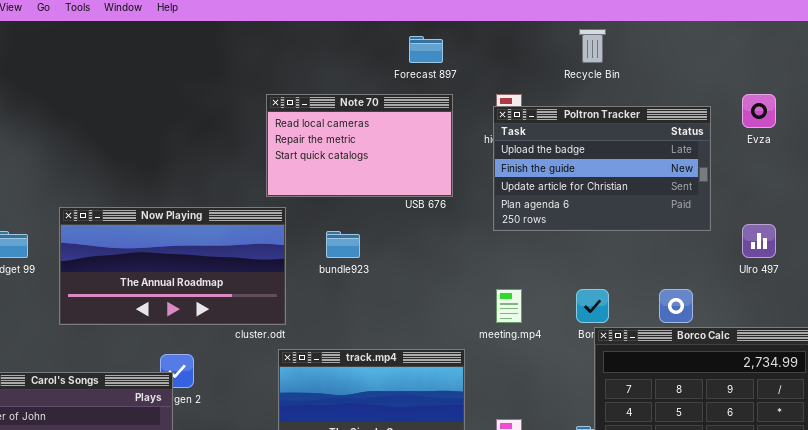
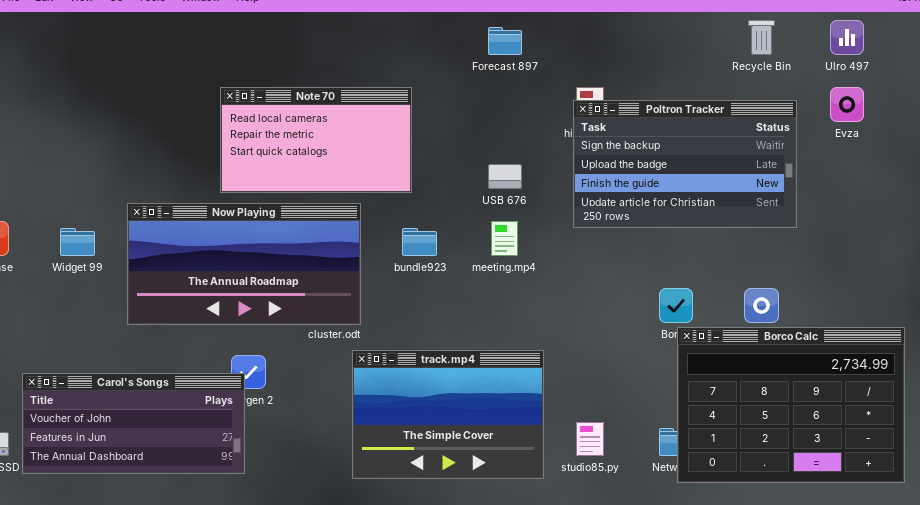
Recycle Bin: [579,29,606,63] -> [748,20,775,55], moved
Note 70: [266,94,453,197] -> [220,87,412,193], moved
Poltron Tracker: [493,106,711,231] -> [573,100,797,228], scrolled up 1 row
Ulro 497: [742,224,776,258] -> [830,20,864,55], moved
meeting.mp4: [496,289,522,323] -> [491,221,518,256], moved

